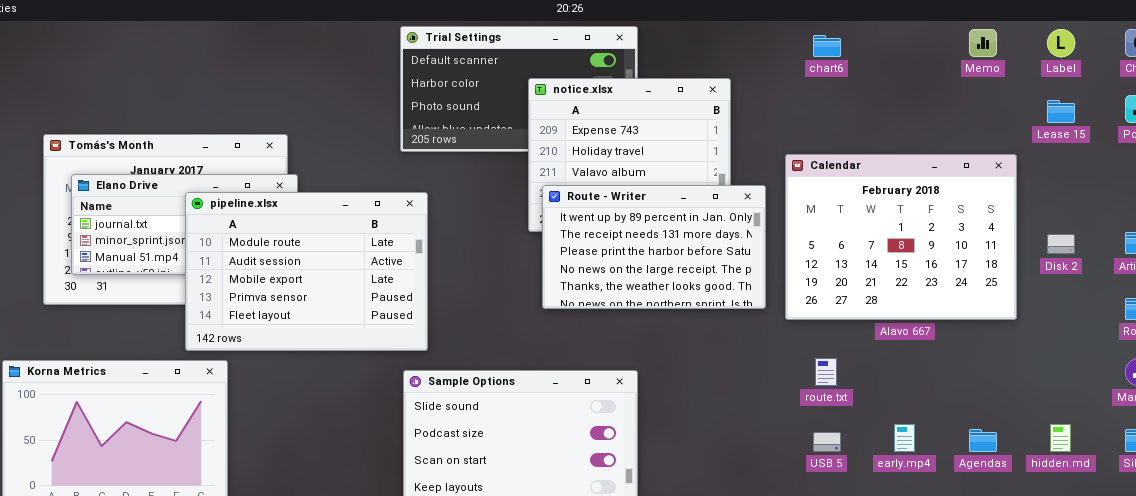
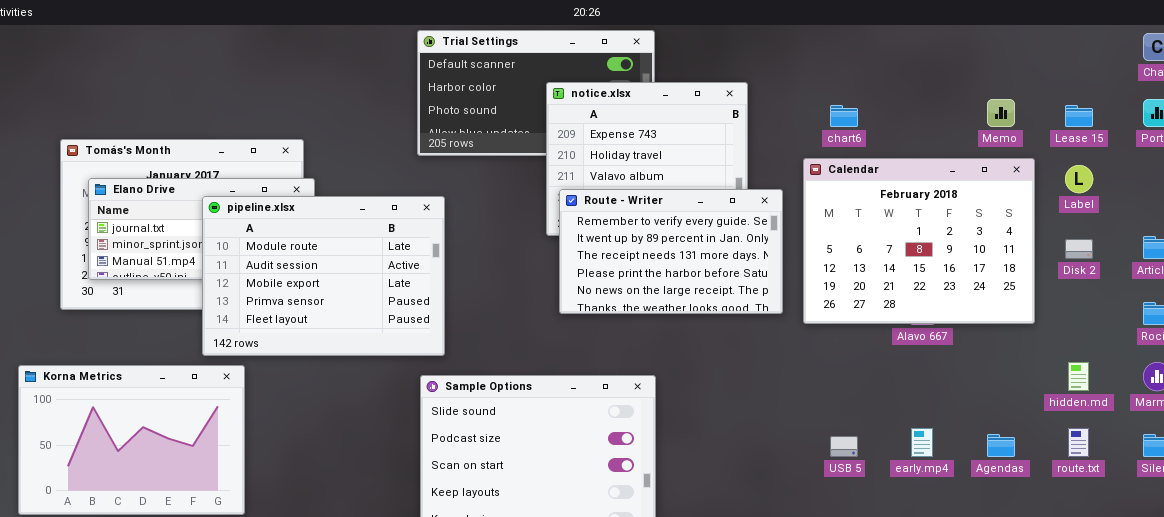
Memo: [969,29,997,57] -> [987,99,1015,127], moved
Label: [1047,29,1075,57] -> [1065,165,1093,193], moved
chart6: [813,35,841,57] -> [830,105,858,127], moved
Route - Writer: [542,185,766,309] -> [559,189,783,314], scrolled up 1 row
route.txt: [815,358,837,386] -> [1068,428,1089,457], moved
hidden.md: [1050,424,1071,452] -> [1068,362,1089,391], moved

